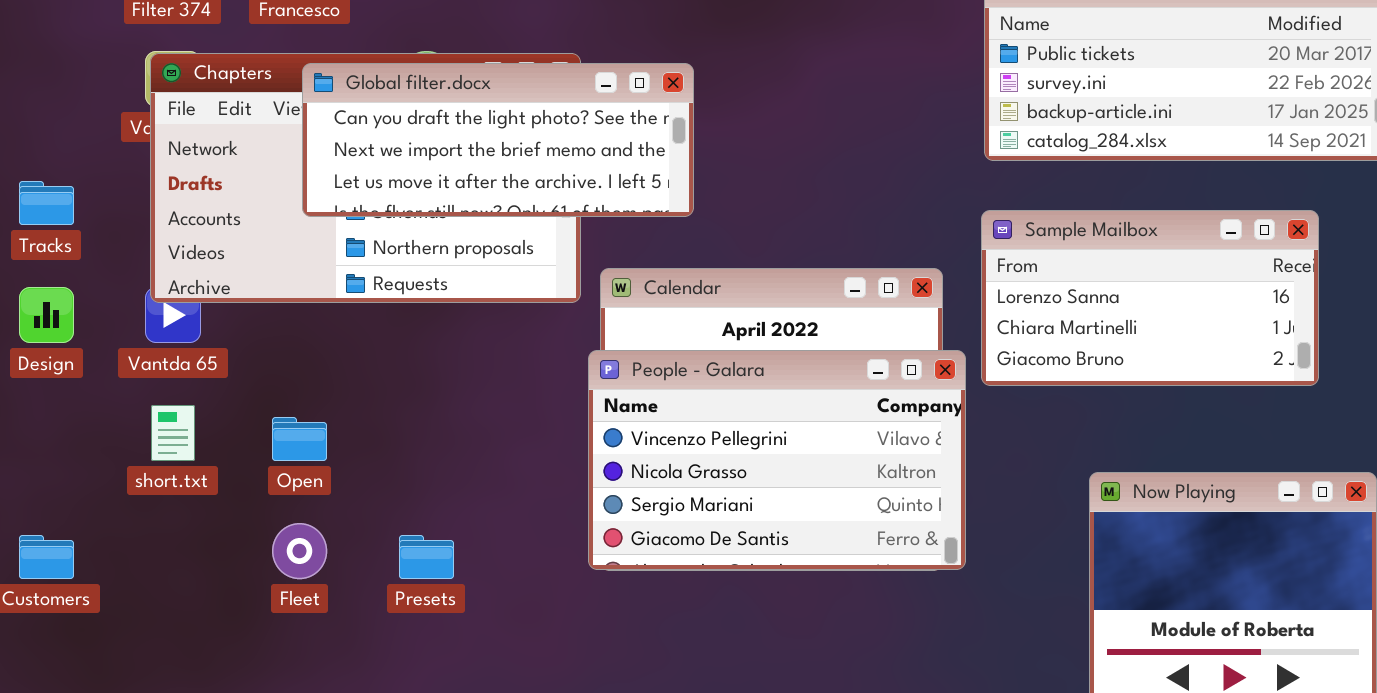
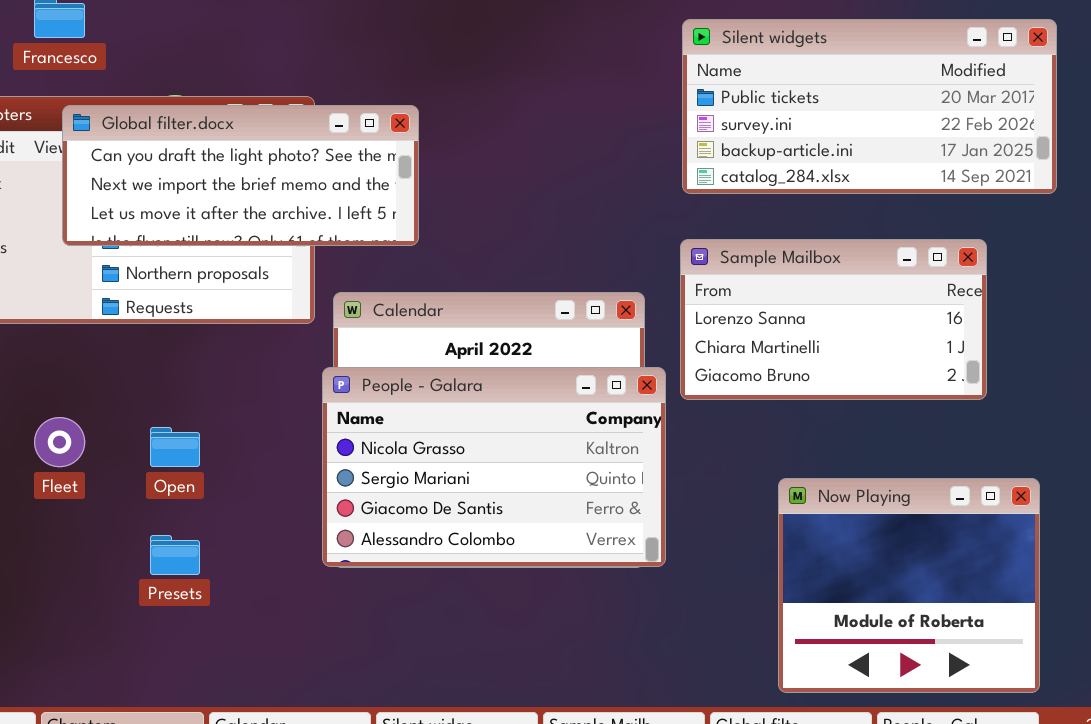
People - Galara: [588,350,966,570] -> [322,367,666,567], scrolled down 1 row
Open: [272,417,327,461] -> [150,427,200,467], moved
Fleet: [272,523,327,579] -> [34,417,85,467], moved

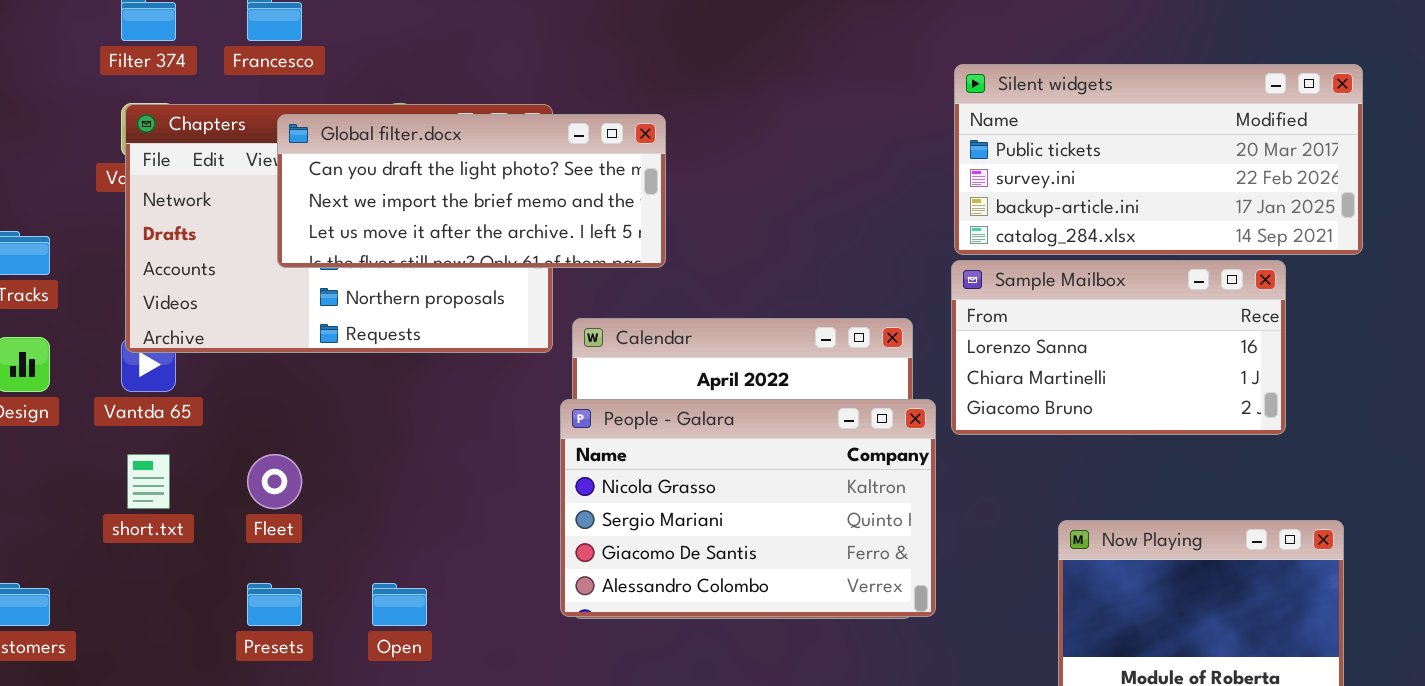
Silent widgets: [682,19,1057,194] -> [954,64,1363,255], moved
Open: [150,427,200,467] -> [372,583,427,626], moved
Presets: [150,535,200,575] -> [247,583,302,626], moved

